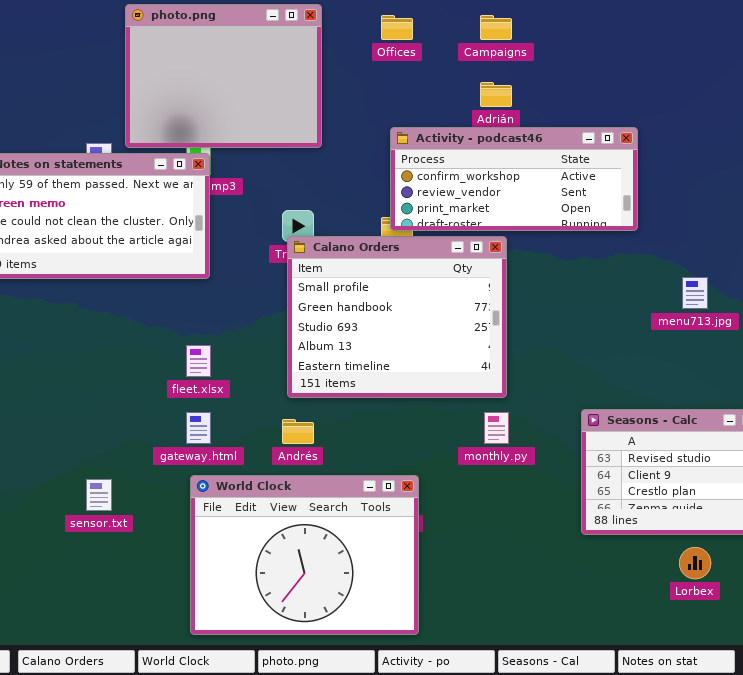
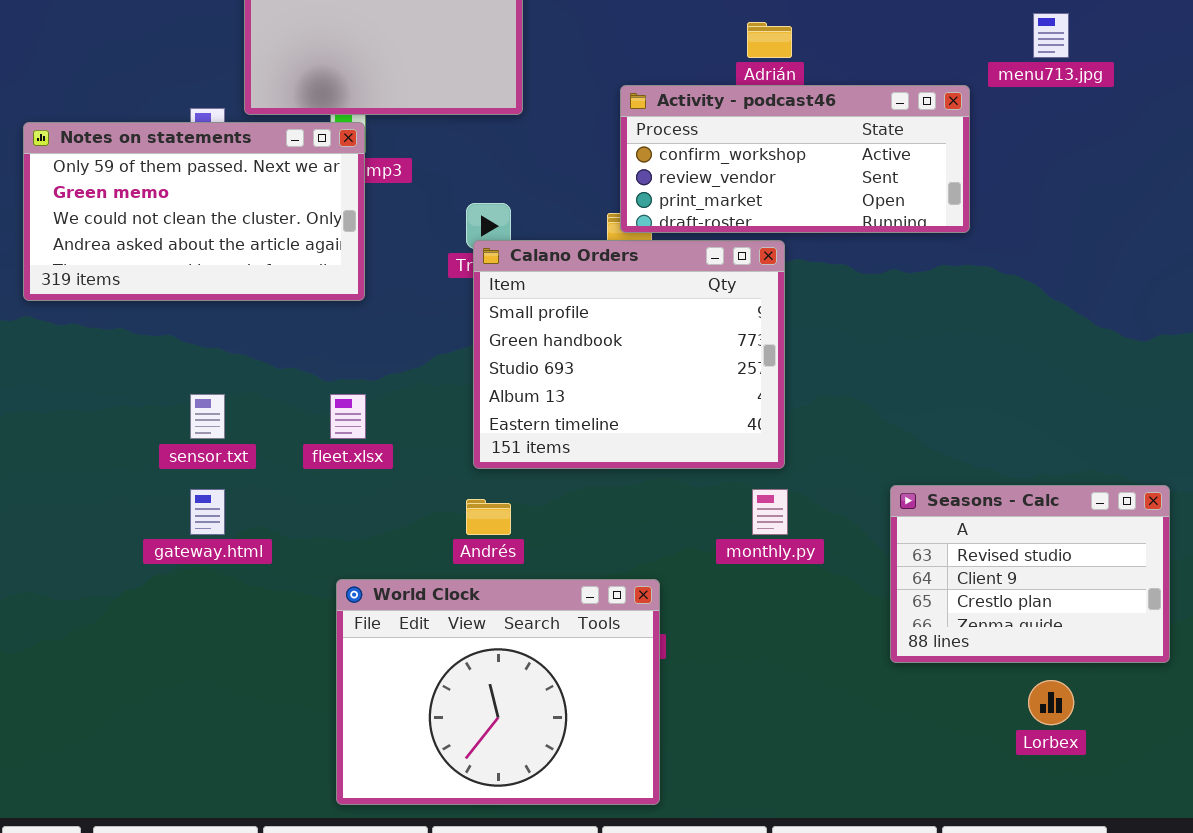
menu713.jpg: [682,277,708,309] -> [1033,13,1069,58], moved
gateway.html: [186,412,211,444] -> [190,489,225,535], moved
sensor.txt: [86,479,112,511] -> [190,394,225,439], moved

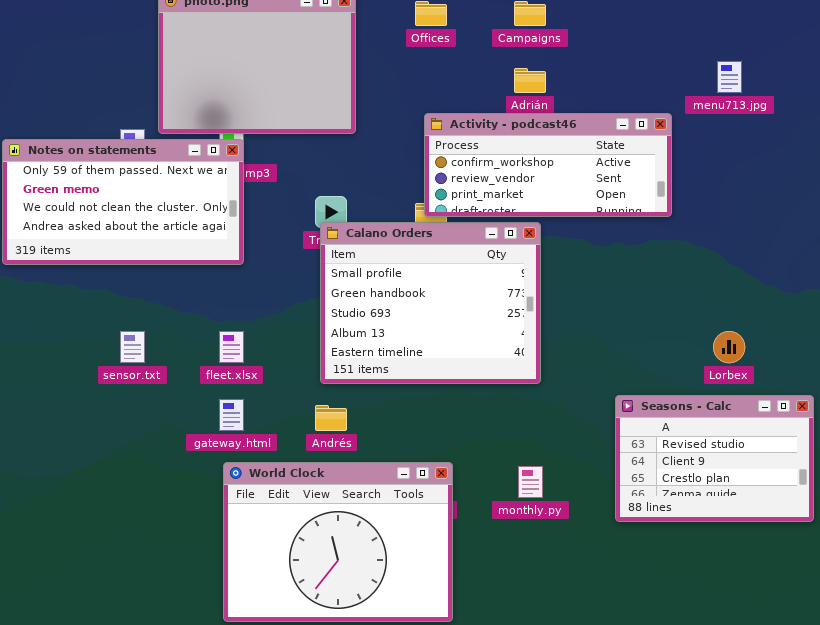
gateway.html: [190,489,225,535] -> [219,399,244,431], moved
monthly.py: [752,489,788,535] -> [518,466,543,498], moved
Lorbex: [1028,680,1074,725] -> [713,331,745,363], moved

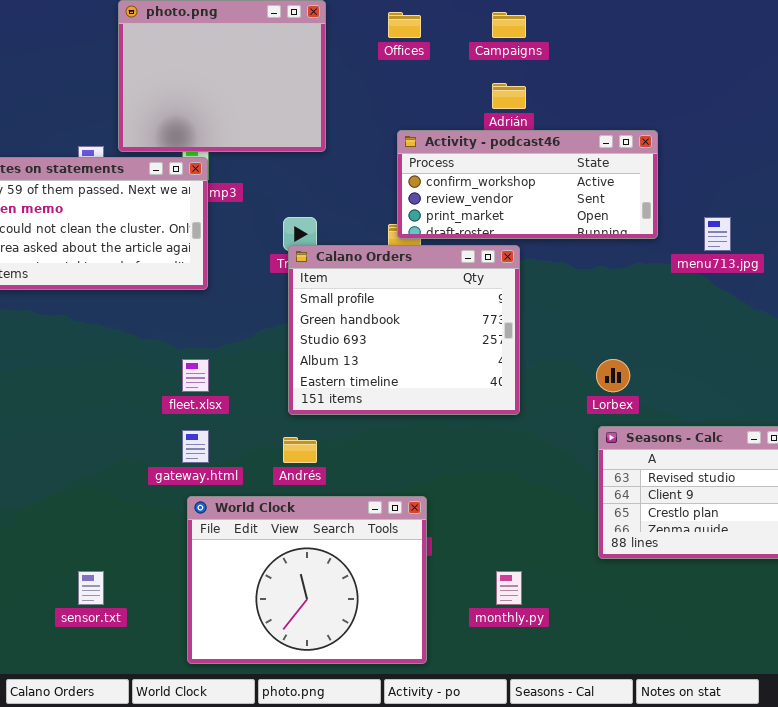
menu713.jpg: [717,61,742,93] -> [704,217,731,251], moved
sensor.txt: [120,331,145,363] -> [78,571,104,605], moved
Lorbex: [713,331,745,363] -> [596,359,630,392], moved
monthly.py: [518,466,543,498] -> [496,571,522,605], moved

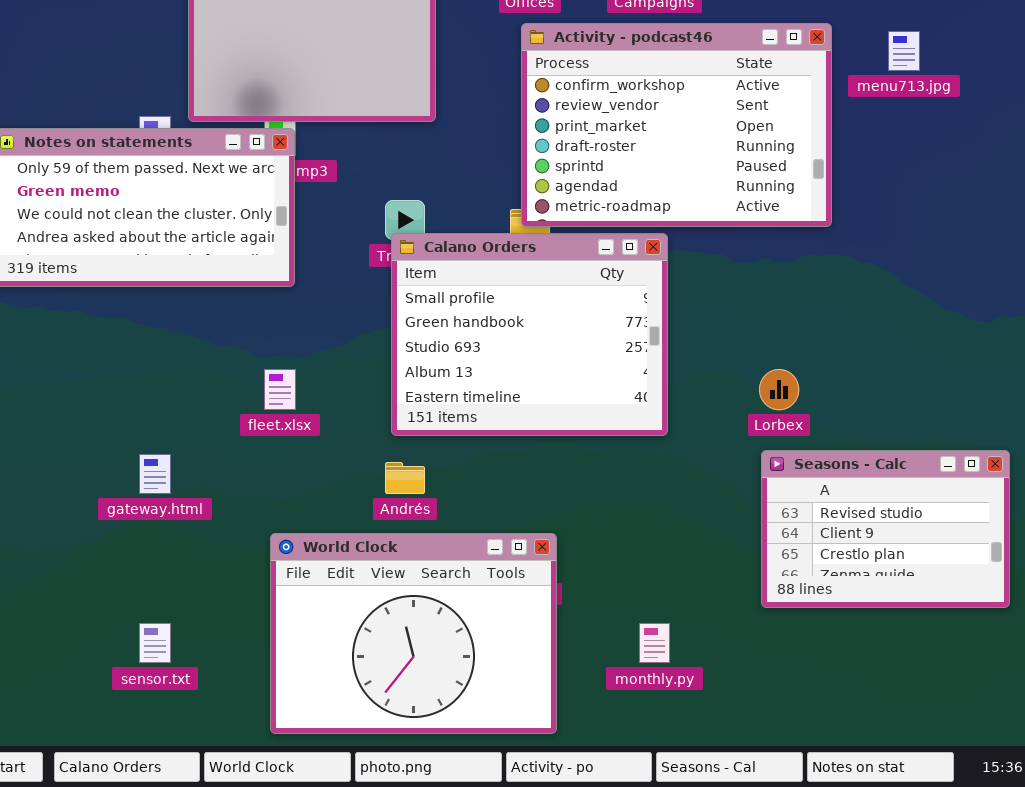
Activity - podcast46: [397,130,658,239] -> [521,23,832,227], resized
menu713.jpg: [704,217,731,251] -> [888,31,920,71], moved
gateway.html: [182,430,209,463] -> [139,454,171,494], moved

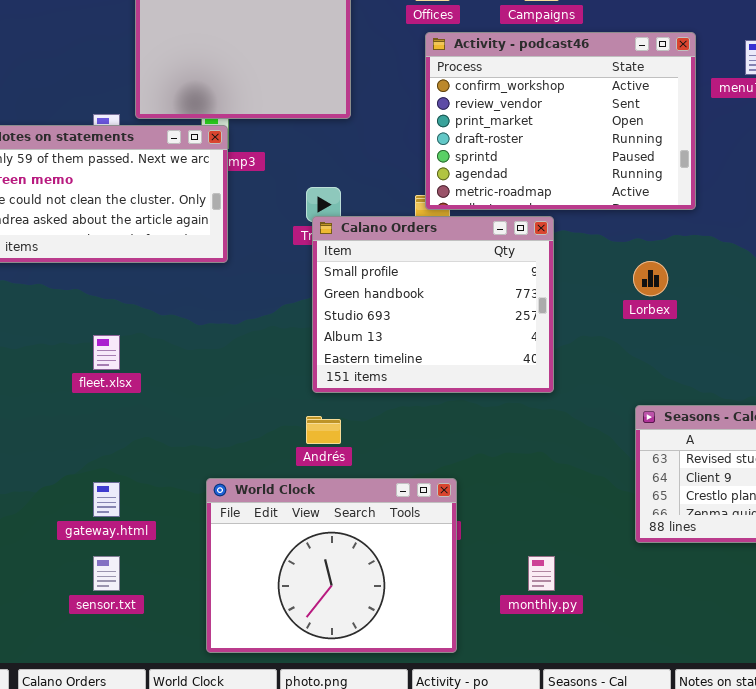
fleet.xlsx: [264,369,296,410] -> [93,335,120,370], moved
Lorbex: [759,369,799,410] -> [633,261,668,296], moved
gateway.html: [139,454,171,494] -> [93,482,120,517], moved

